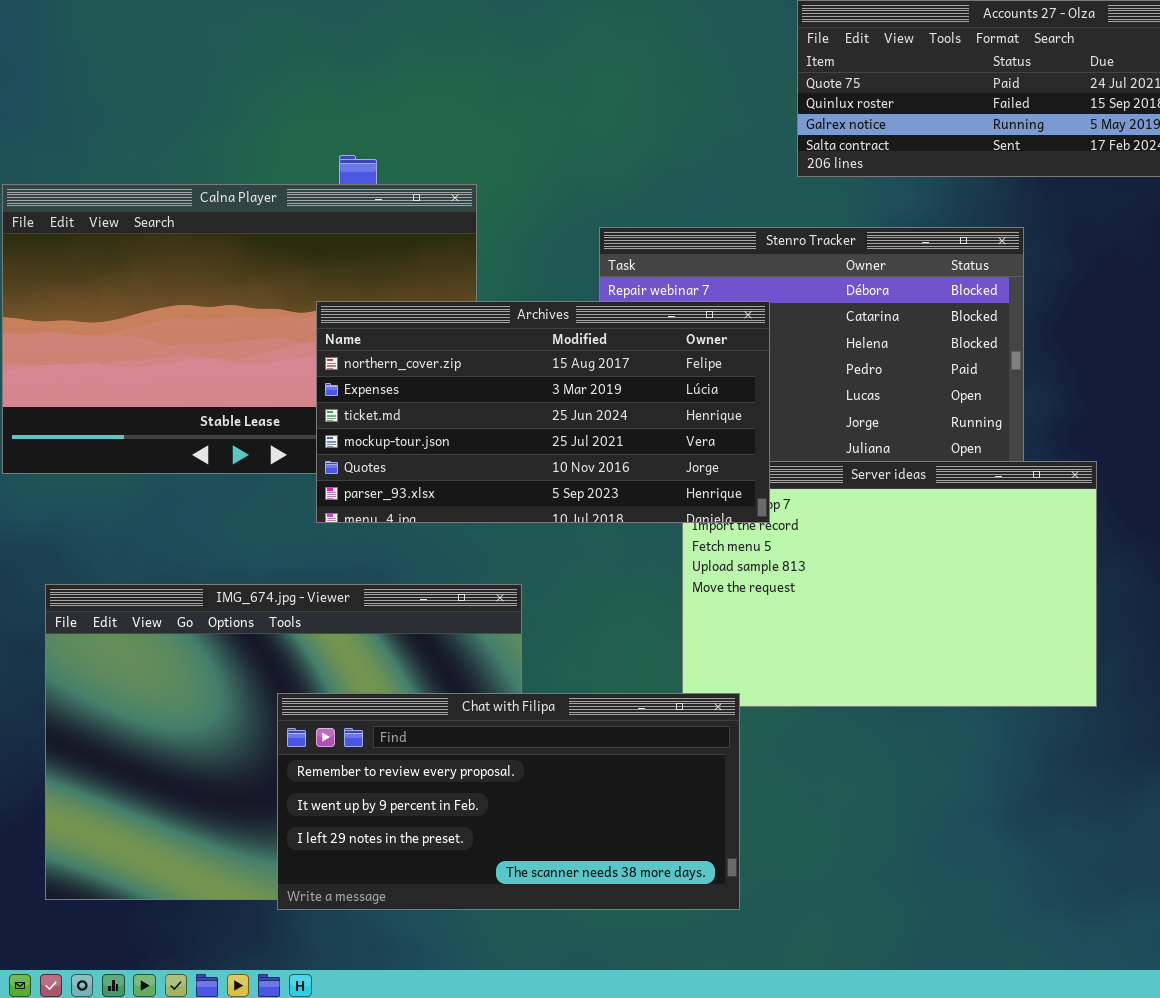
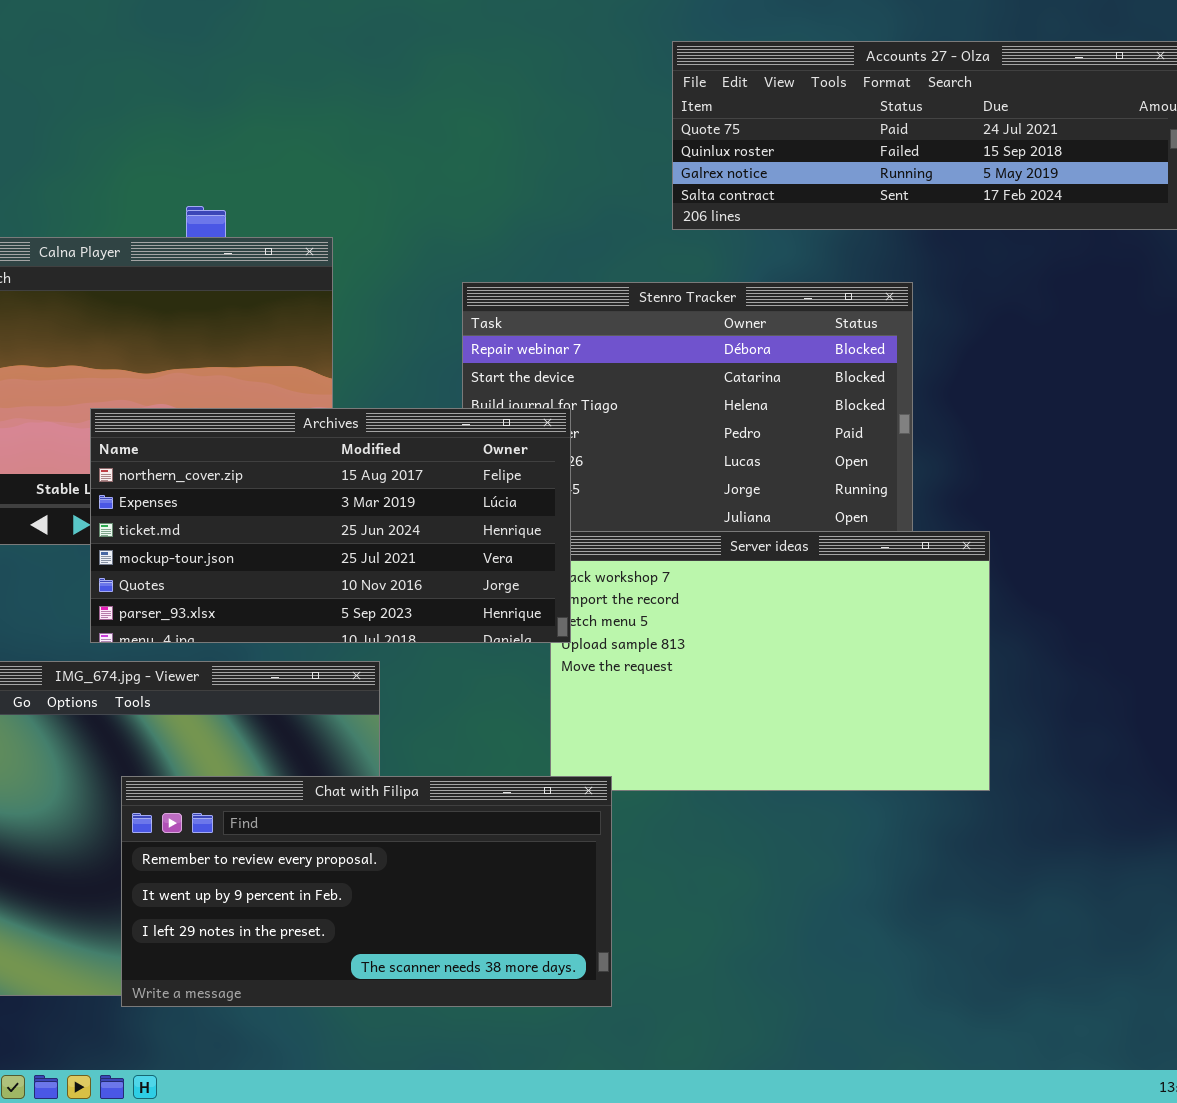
Archives: [316,301,770,523] -> [90,408,571,643], moved

